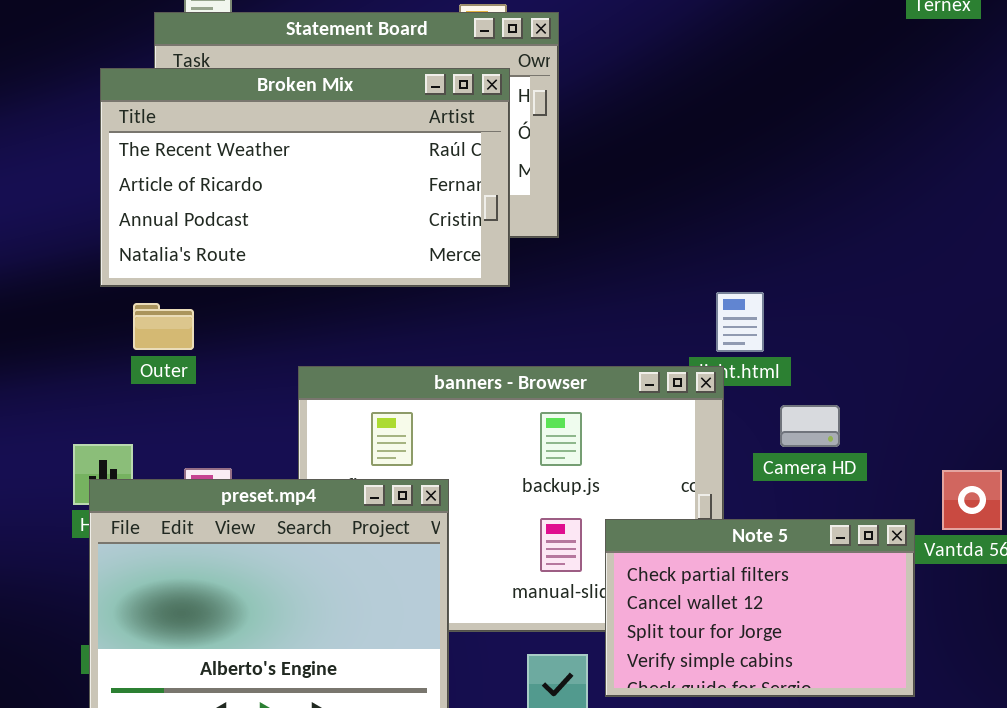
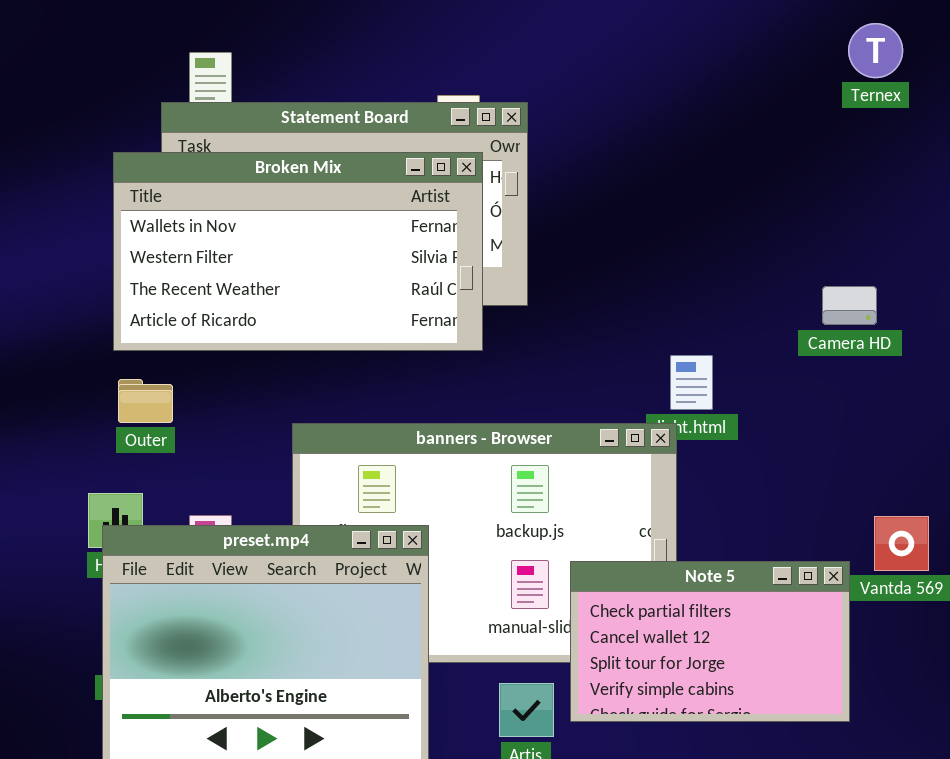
Broken Mix: [100,68,510,287] -> [113,152,483,351], scrolled up 2 rows
Outer: [133,303,194,350] -> [118,379,173,423], moved
Camera HD: [780,405,840,447] -> [822,286,877,325], moved

